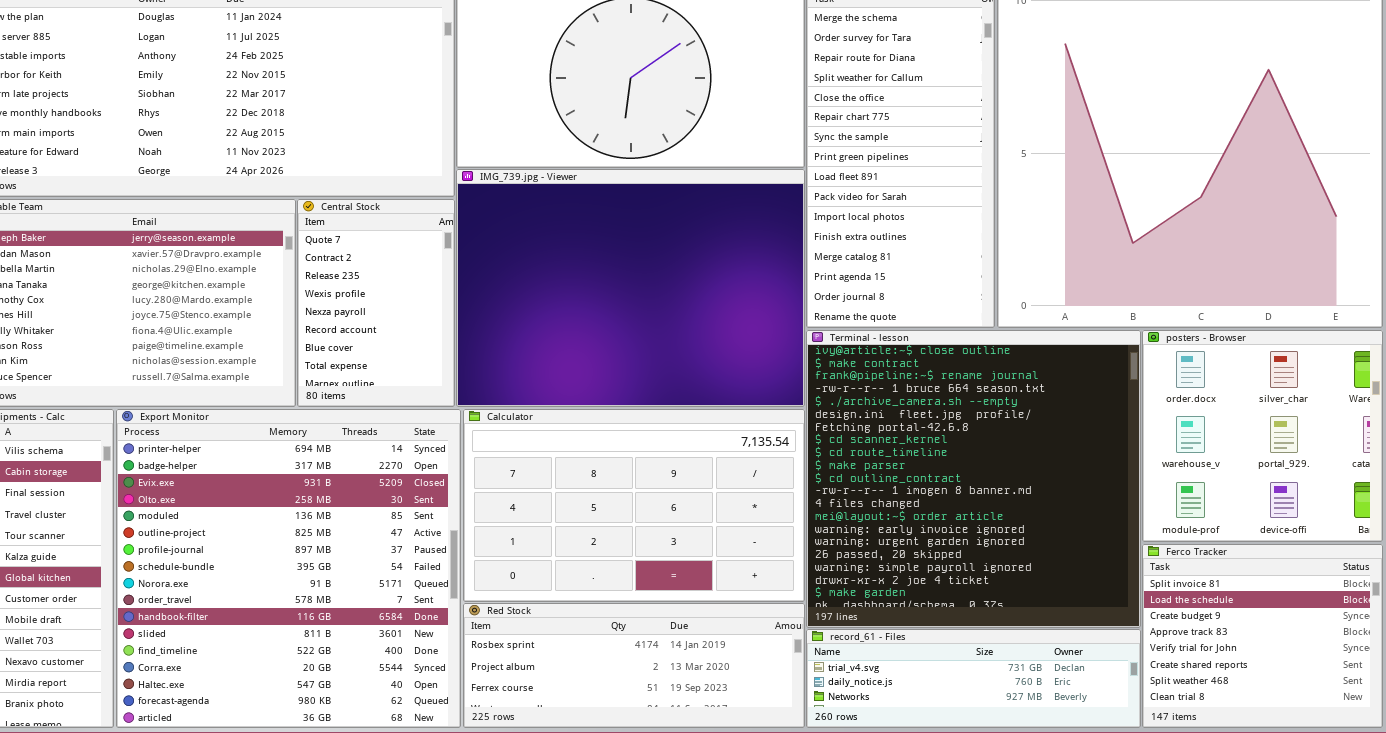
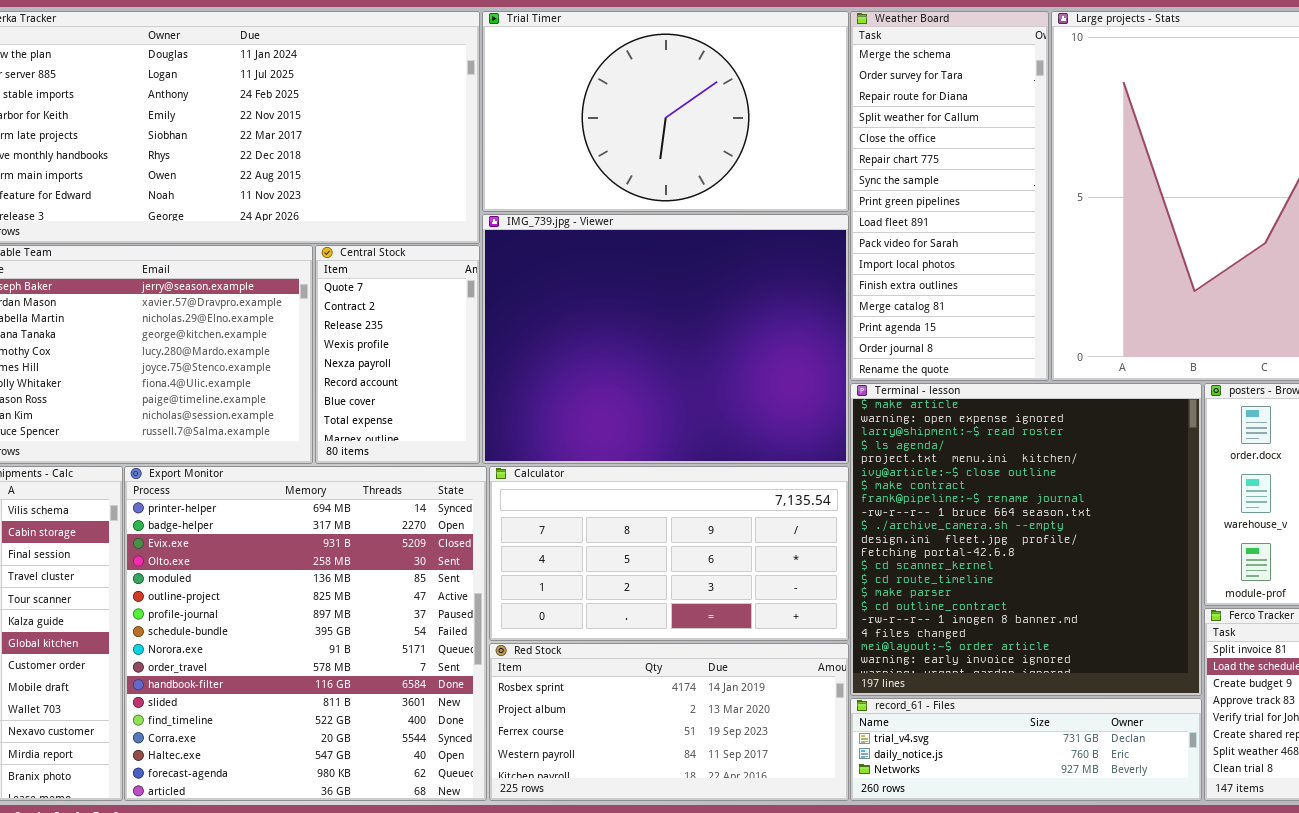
Terminal - lesson: [806,330,1141,628] -> [850,383,1202,696], scrolled up 5 rows
Calculator: [463,409,805,602] -> [489,466,849,641], resized
Red Stock: [463,603,805,728] -> [489,643,849,801], resized

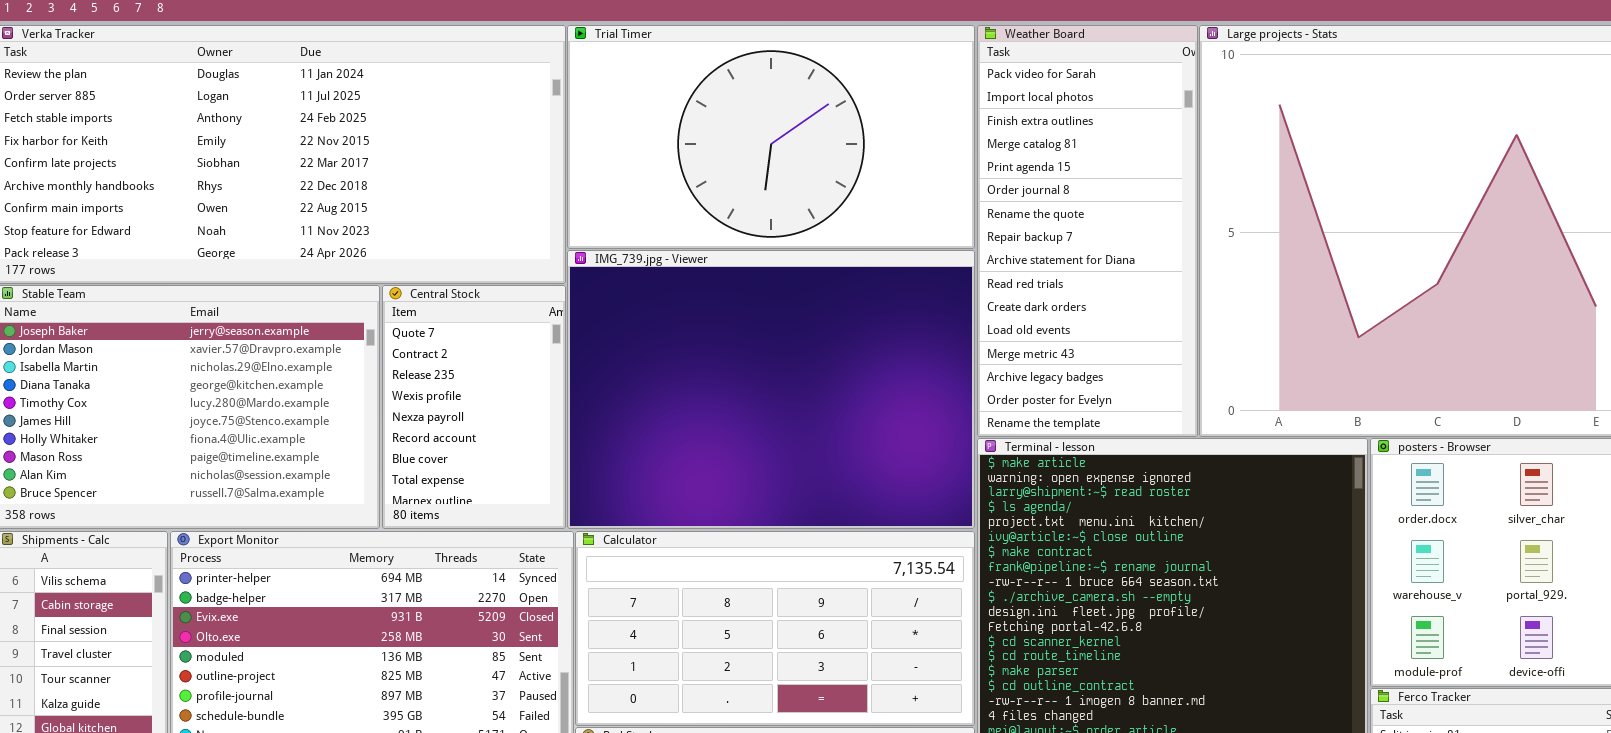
Weather Board: [850,11,1049,381] -> [977,25,1198,437], scrolled down 9 rows

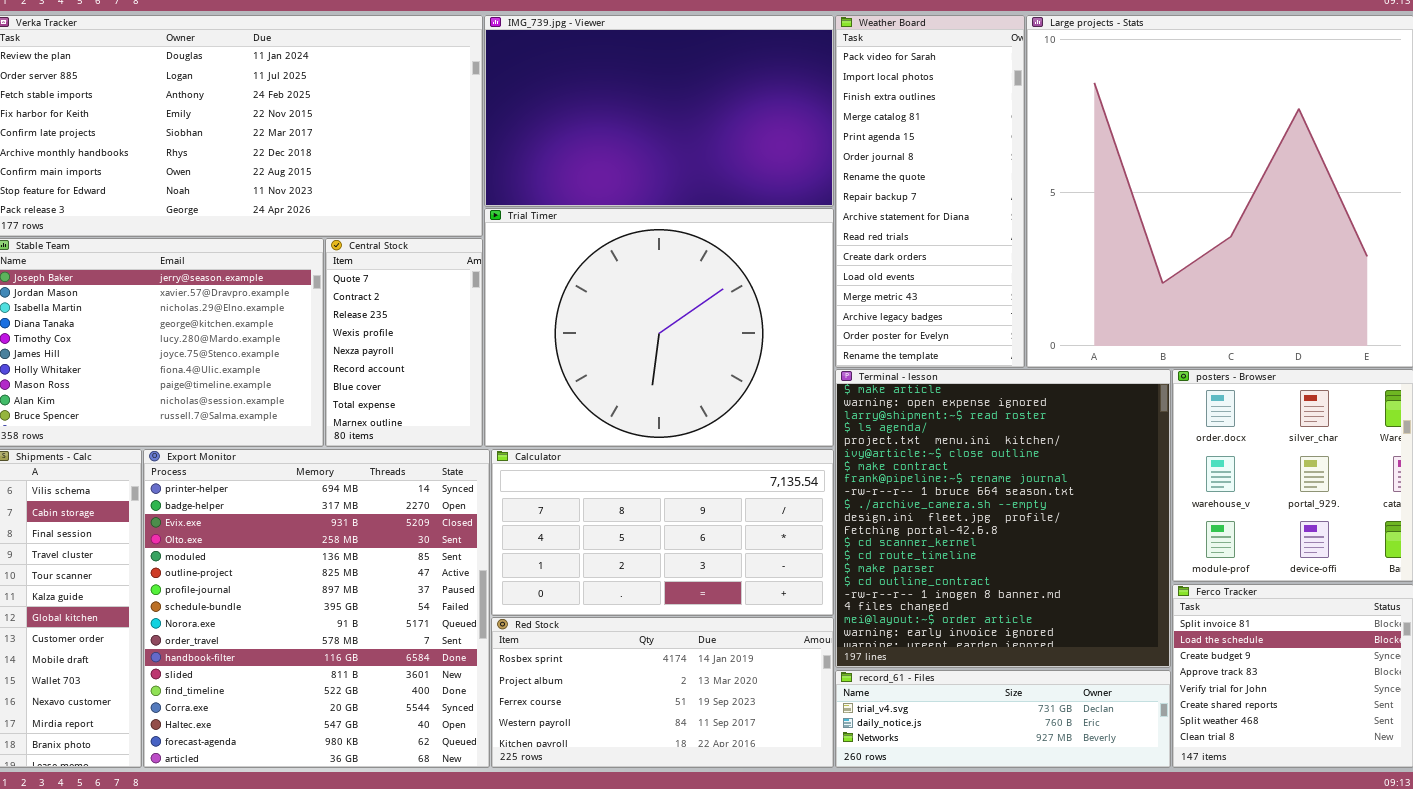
Trial Timer: [567,25,975,249] -> [484,208,834,447], moved, resized
IMG_739.jpg - Viewer: [567,250,975,529] -> [484,15,834,207], moved, resized

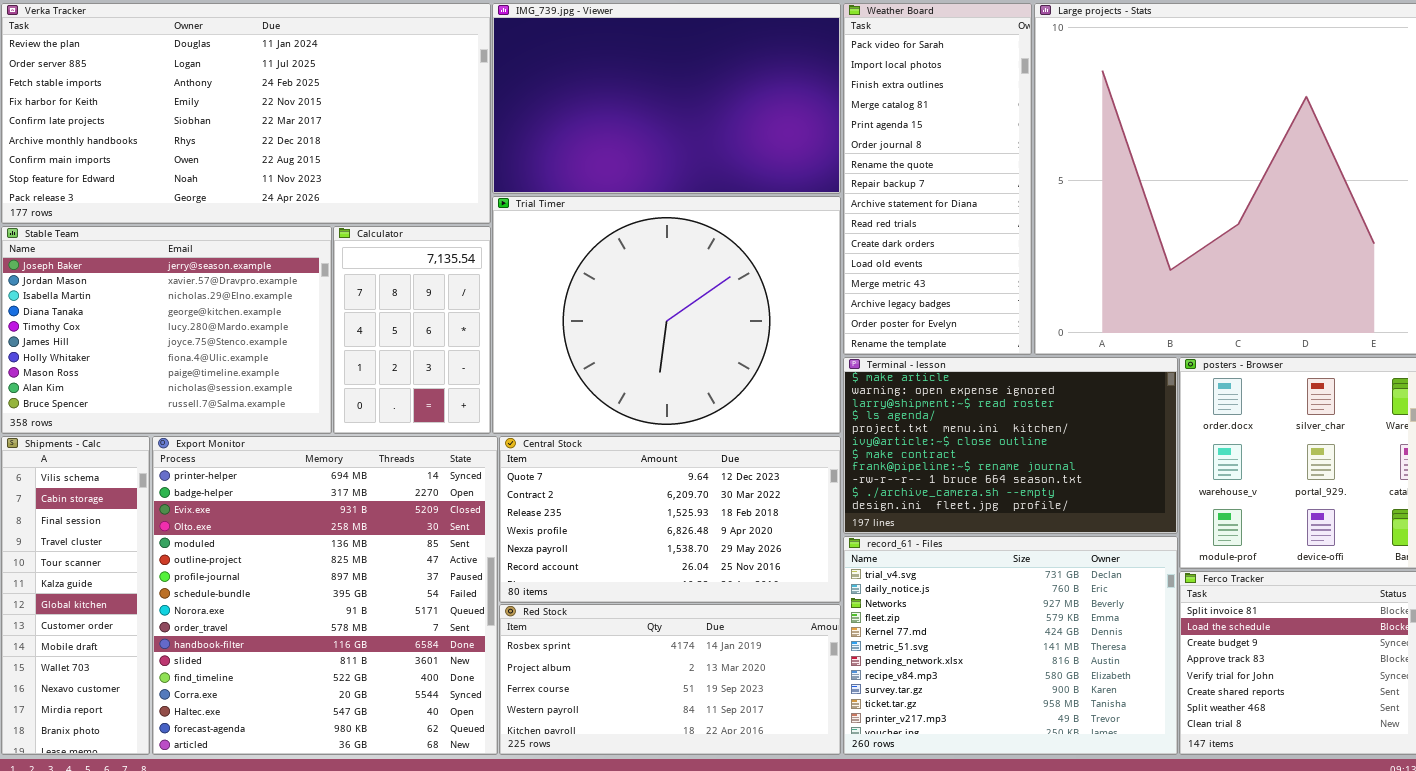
Central Stock: [325,238,483,447] -> [499,436,841,603], moved, resized
Terminal - lesson: [835,369,1171,668] -> [843,357,1178,534], resized
Calculator: [491,449,834,616] -> [333,226,491,434], moved, resized
record_61 - Files: [835,670,1171,768] -> [843,536,1178,755], resized

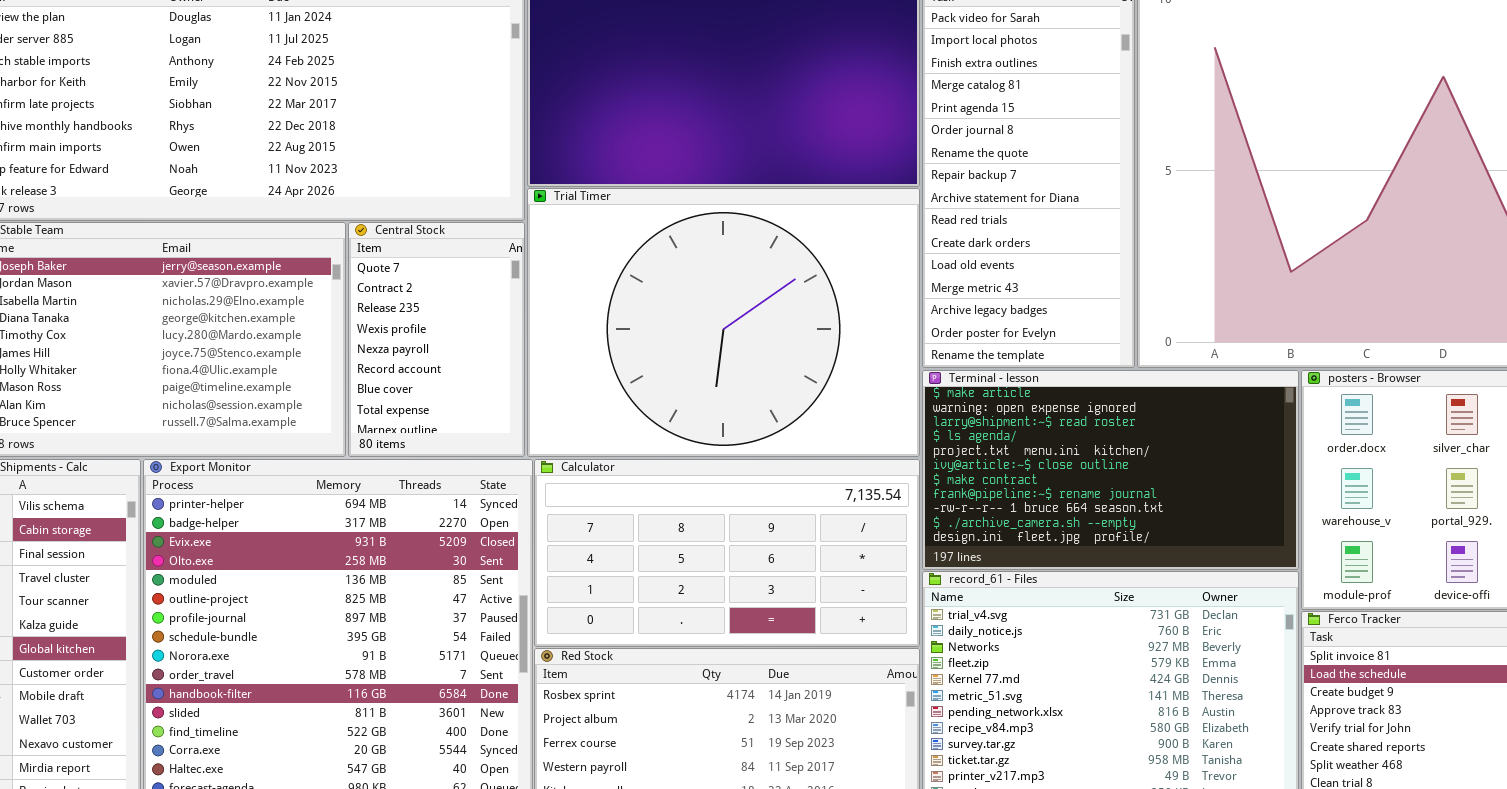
Calculator: [333,226,491,434] -> [534,459,920,647], moved, resized
Central Stock: [499,436,841,603] -> [348,222,525,457], moved, resized

